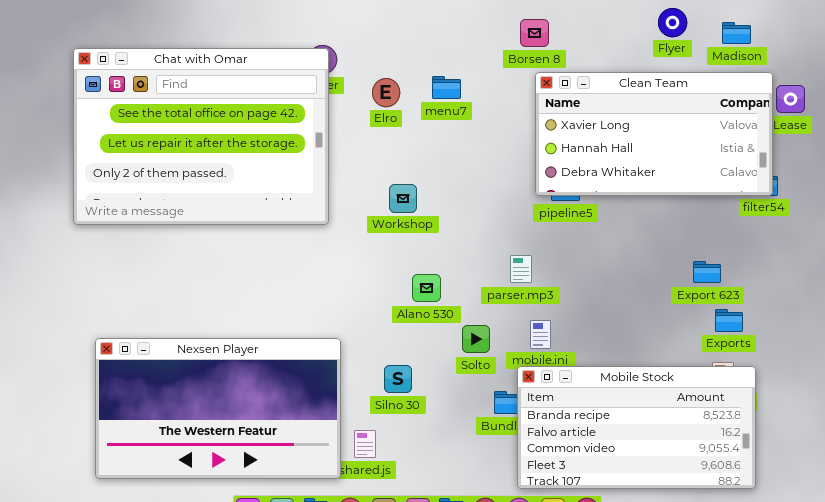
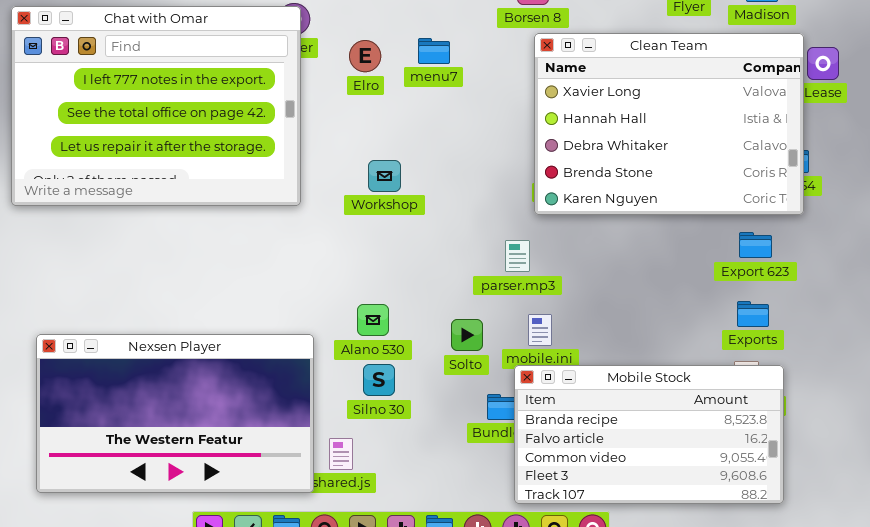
Chat with Omar: [73,48,329,225] -> [11,6,301,206], scrolled up 1 row
Clean Team: [535,72,773,196] -> [534,33,804,215], resized
Export 623: [693,261,721,283] -> [739,232,772,258], moved
Alano 530: [412,274,441,302] -> [357,304,389,336], moved

